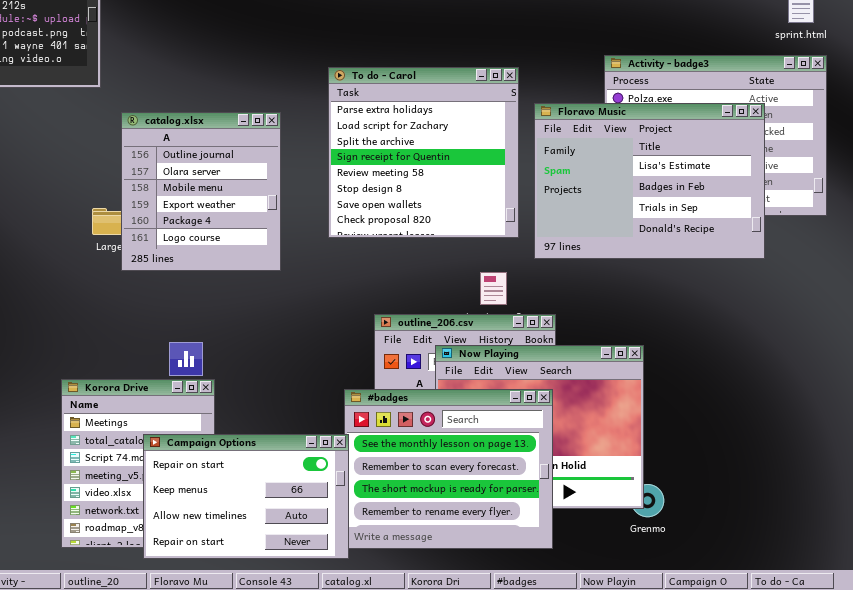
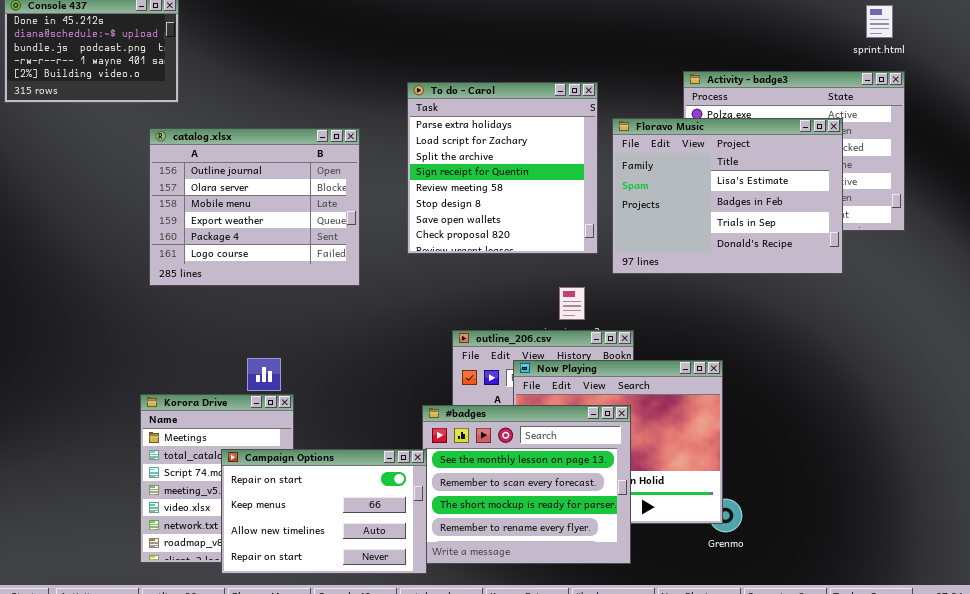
catalog.xlsx: [121,112,281,271] -> [149,128,360,286], resized

